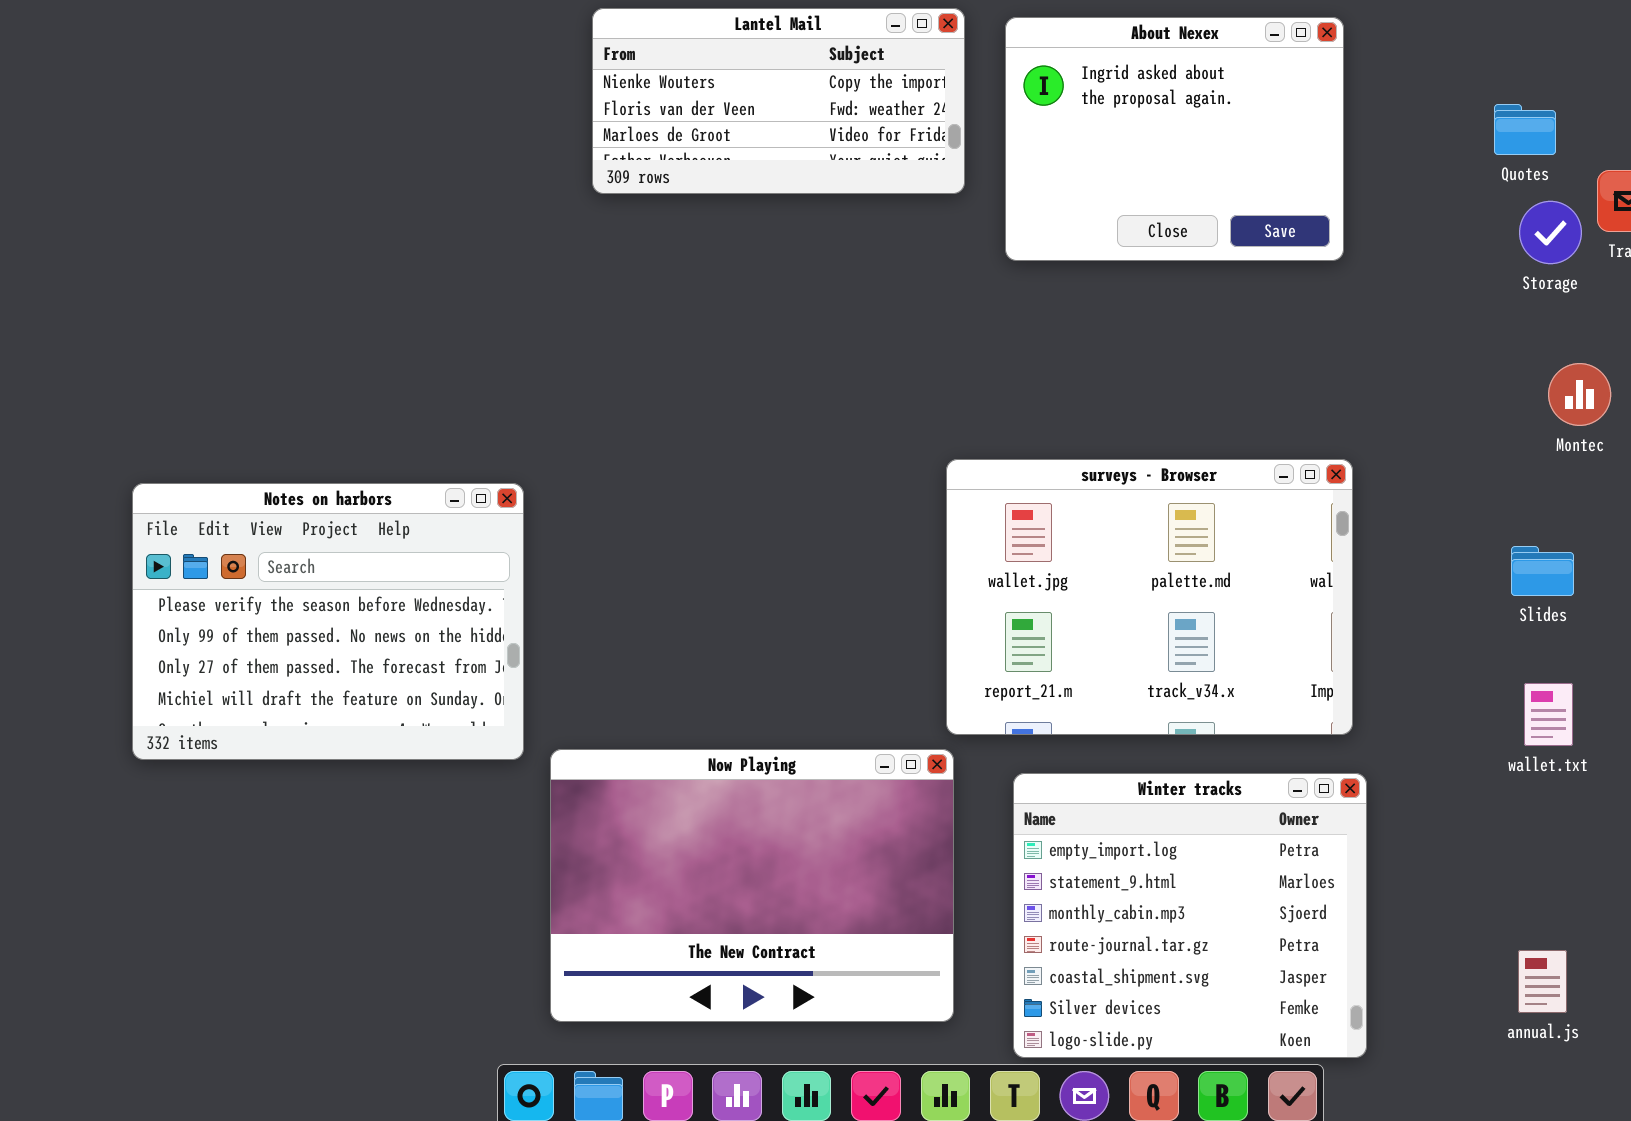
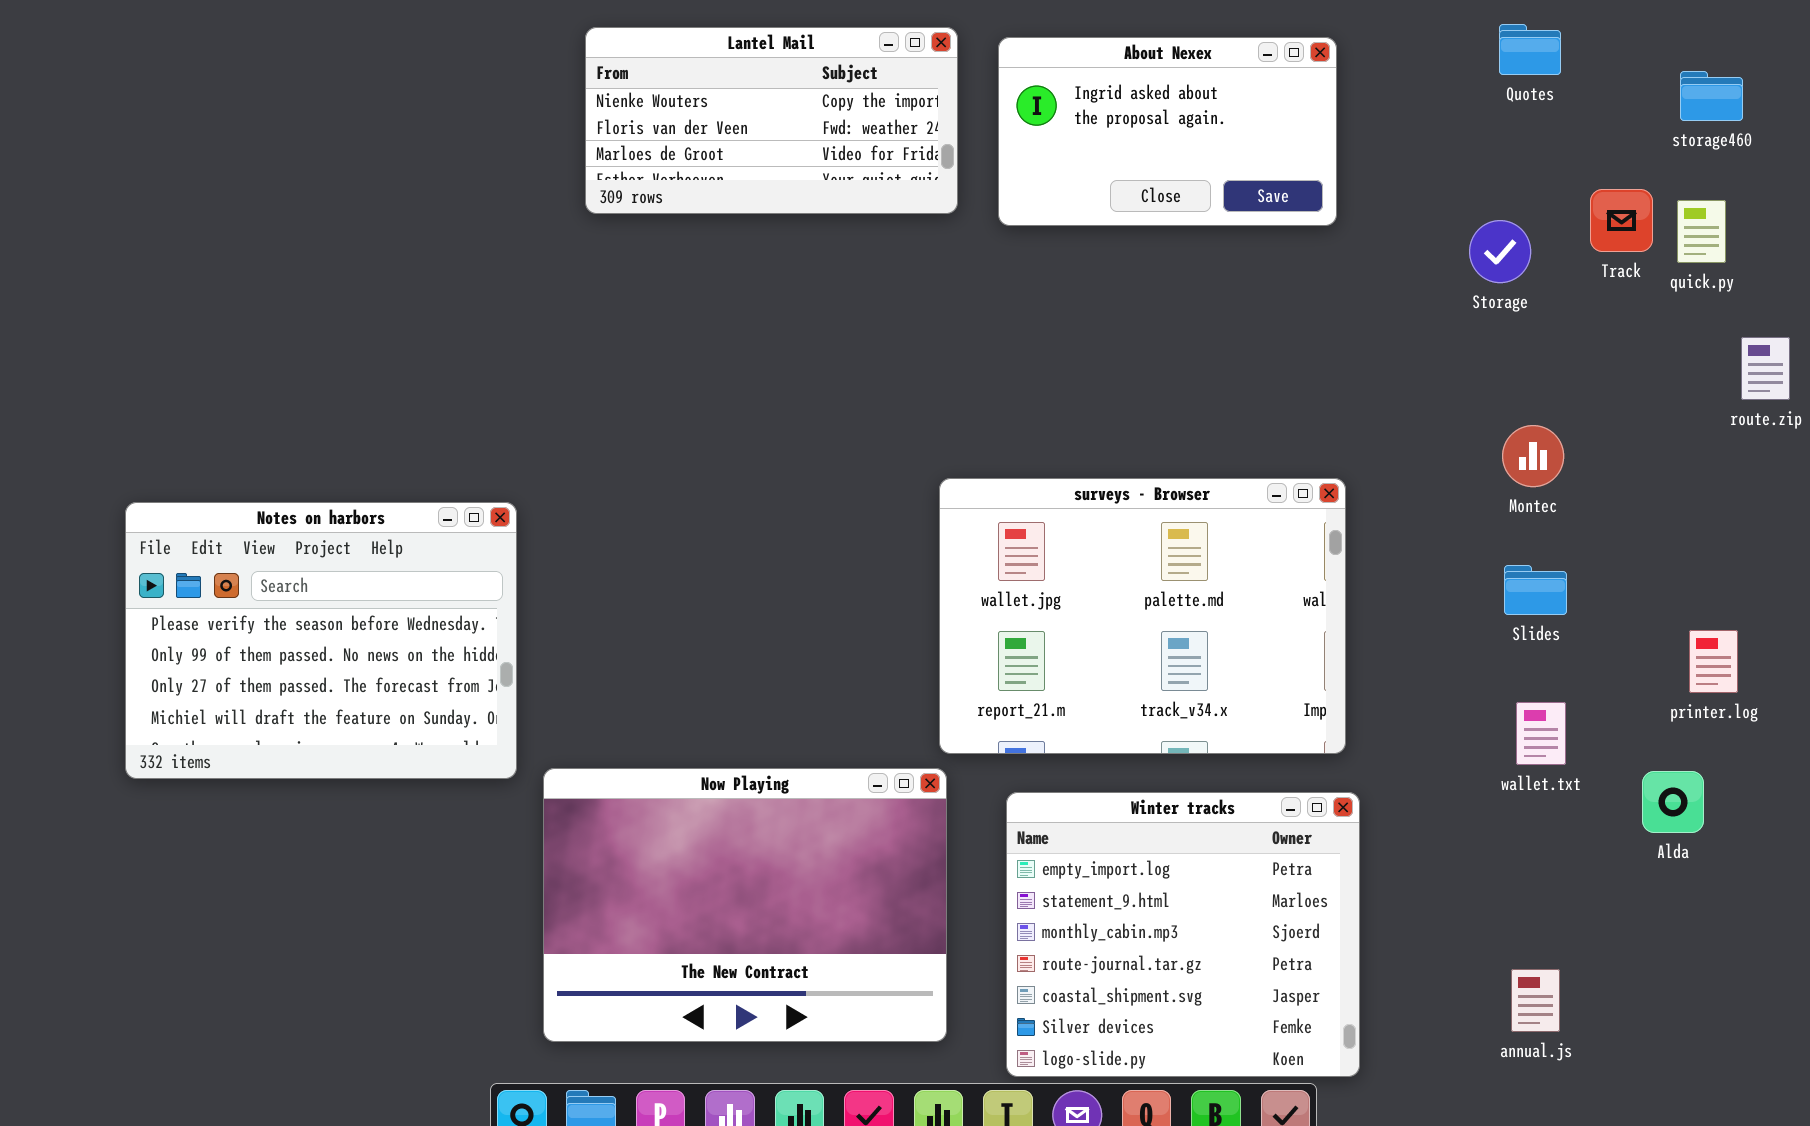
About Nexex: [1005,17,1344,261] -> [998,37,1337,226], resized
Quotes: [1494,104,1556,155] -> [1499,24,1561,75], moved
Storage: [1519,201,1582,264] -> [1469,220,1531,283], moved
Montec: [1548,363,1611,426] -> [1502,425,1564,487], moved

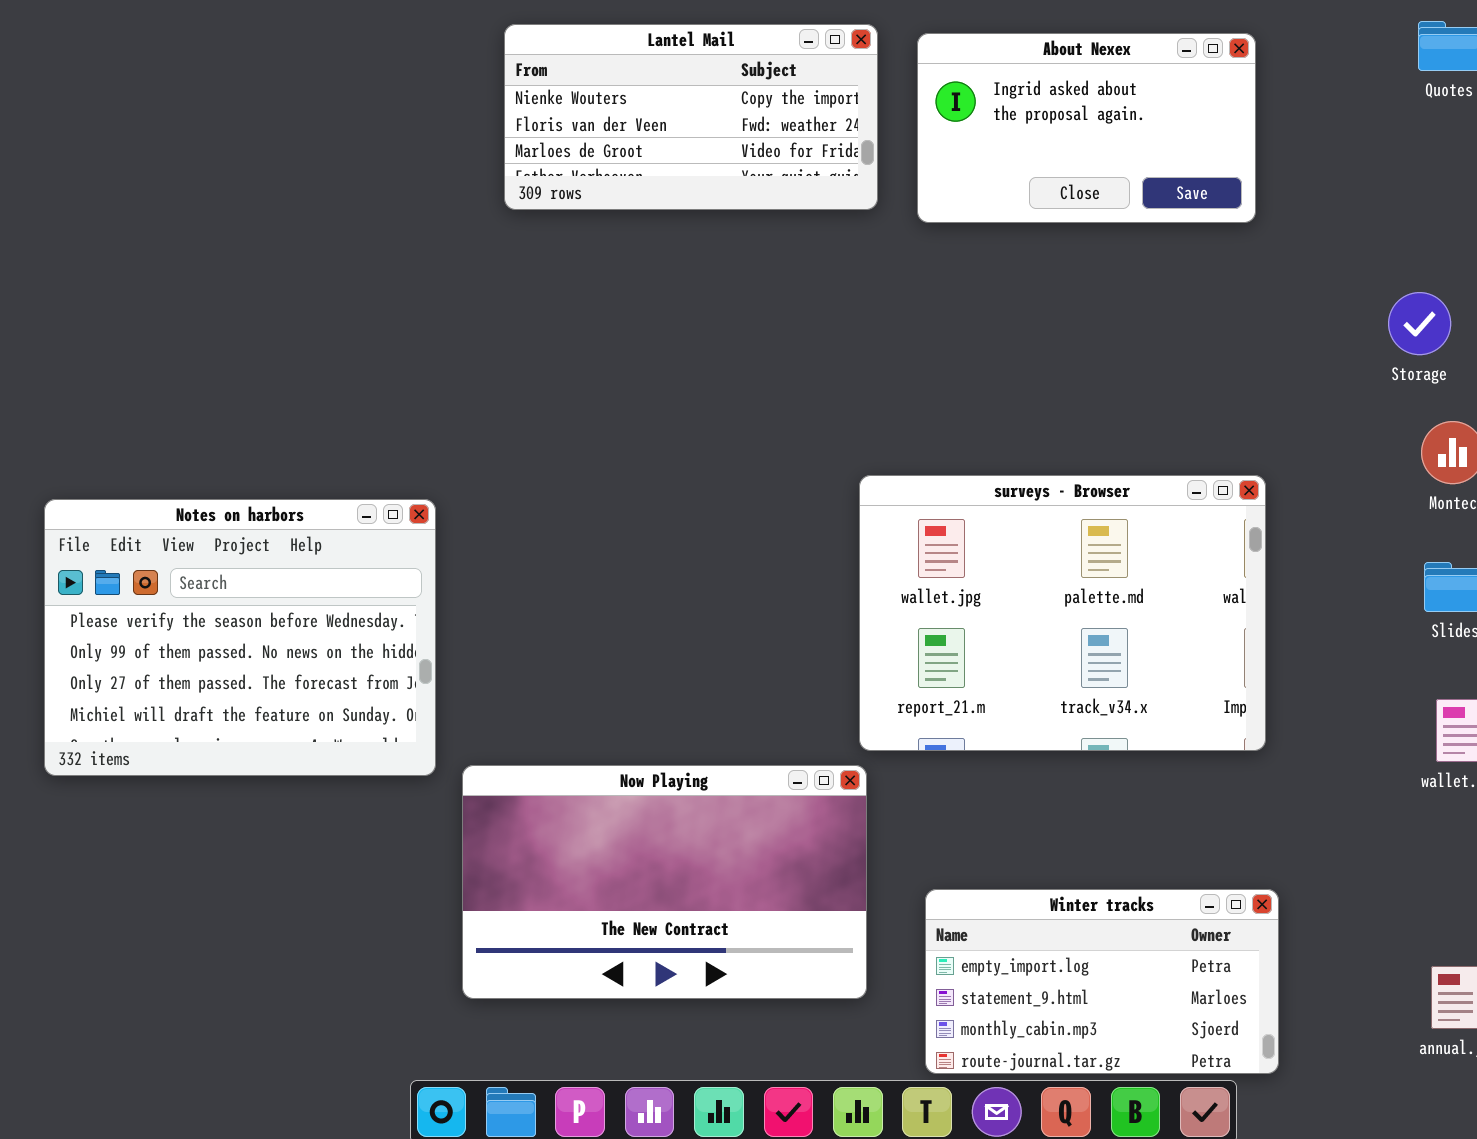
Storage: [1469,220,1531,283] -> [1388,292,1451,355], moved
Now Playing: [543,768,947,1042] -> [462,765,867,999], resized
Winter tracks: [1006,792,1360,1077] -> [925,889,1279,1074], resized

